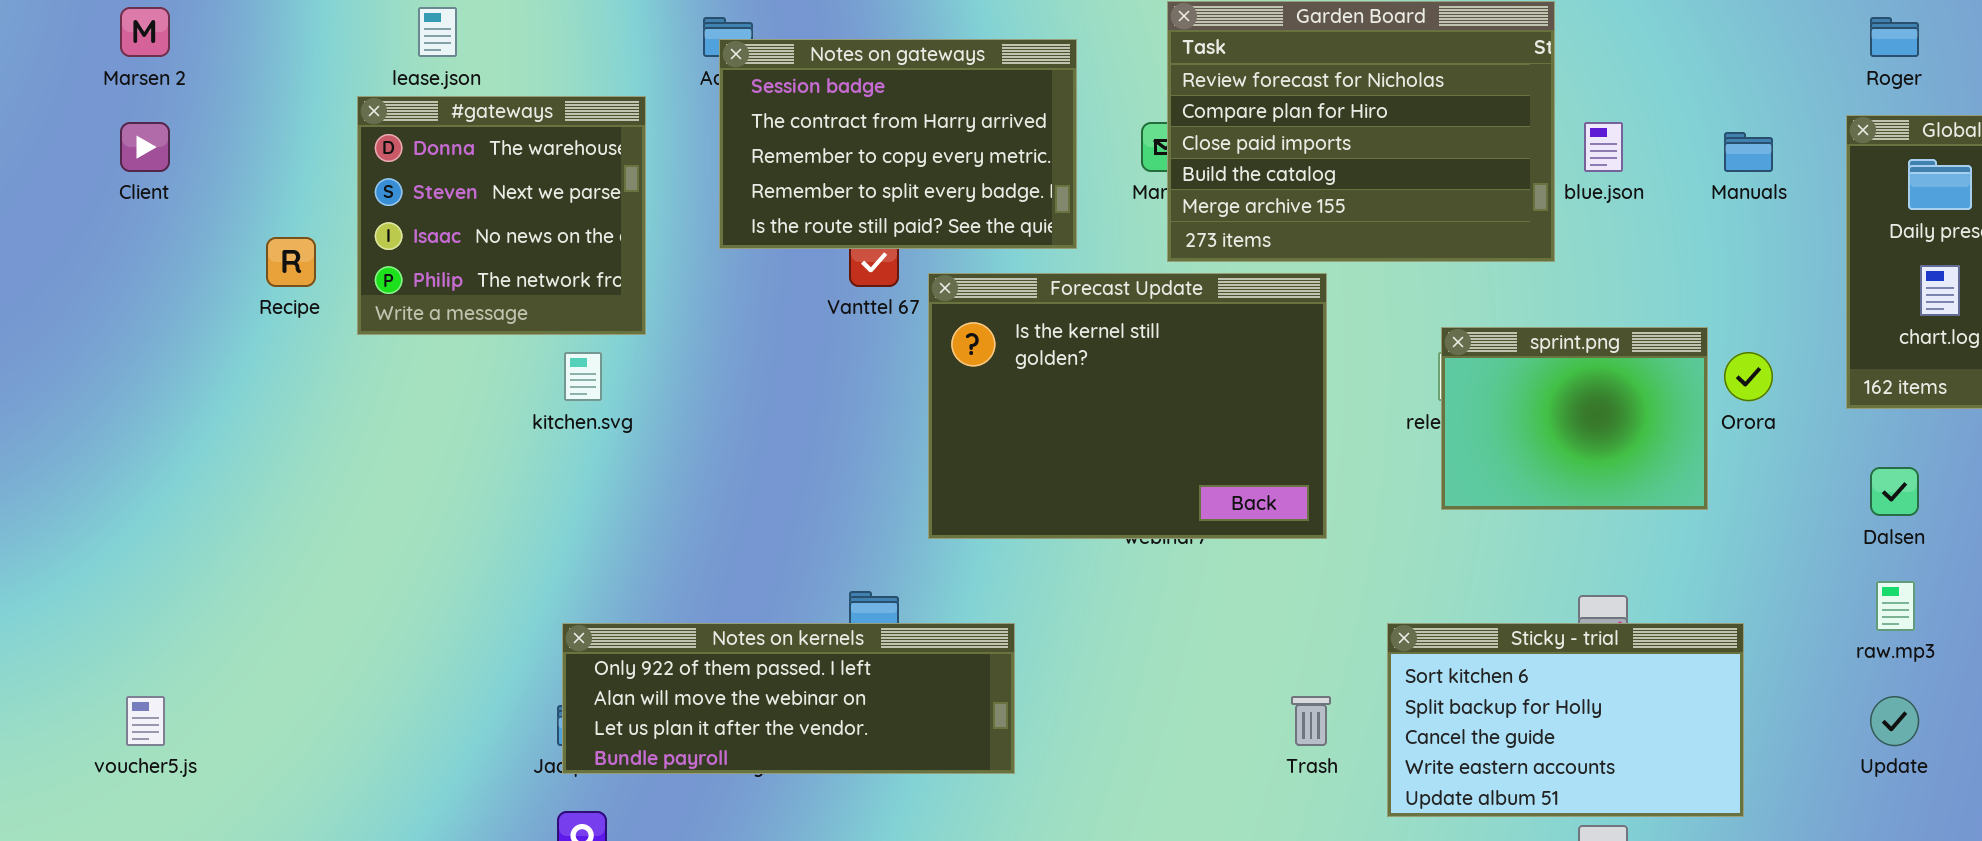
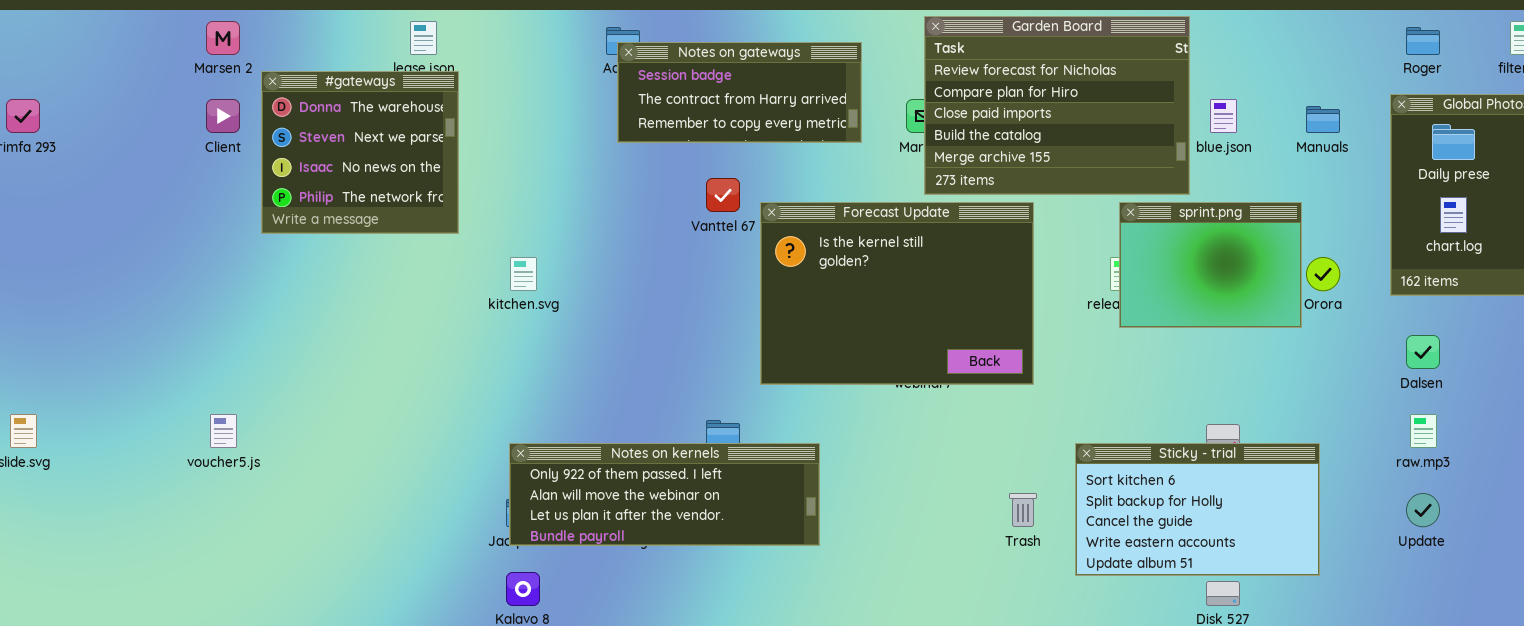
Notes on gateways: [719,39,1077,249] -> [617,42,862,143], resized
#gateways: [357,96,646,335] -> [261,71,459,234], moved
sprint.png: [1441,327,1708,510] -> [1119,202,1302,328], moved
voucher5.js: [126,696,165,746] -> [210,414,237,448], moved

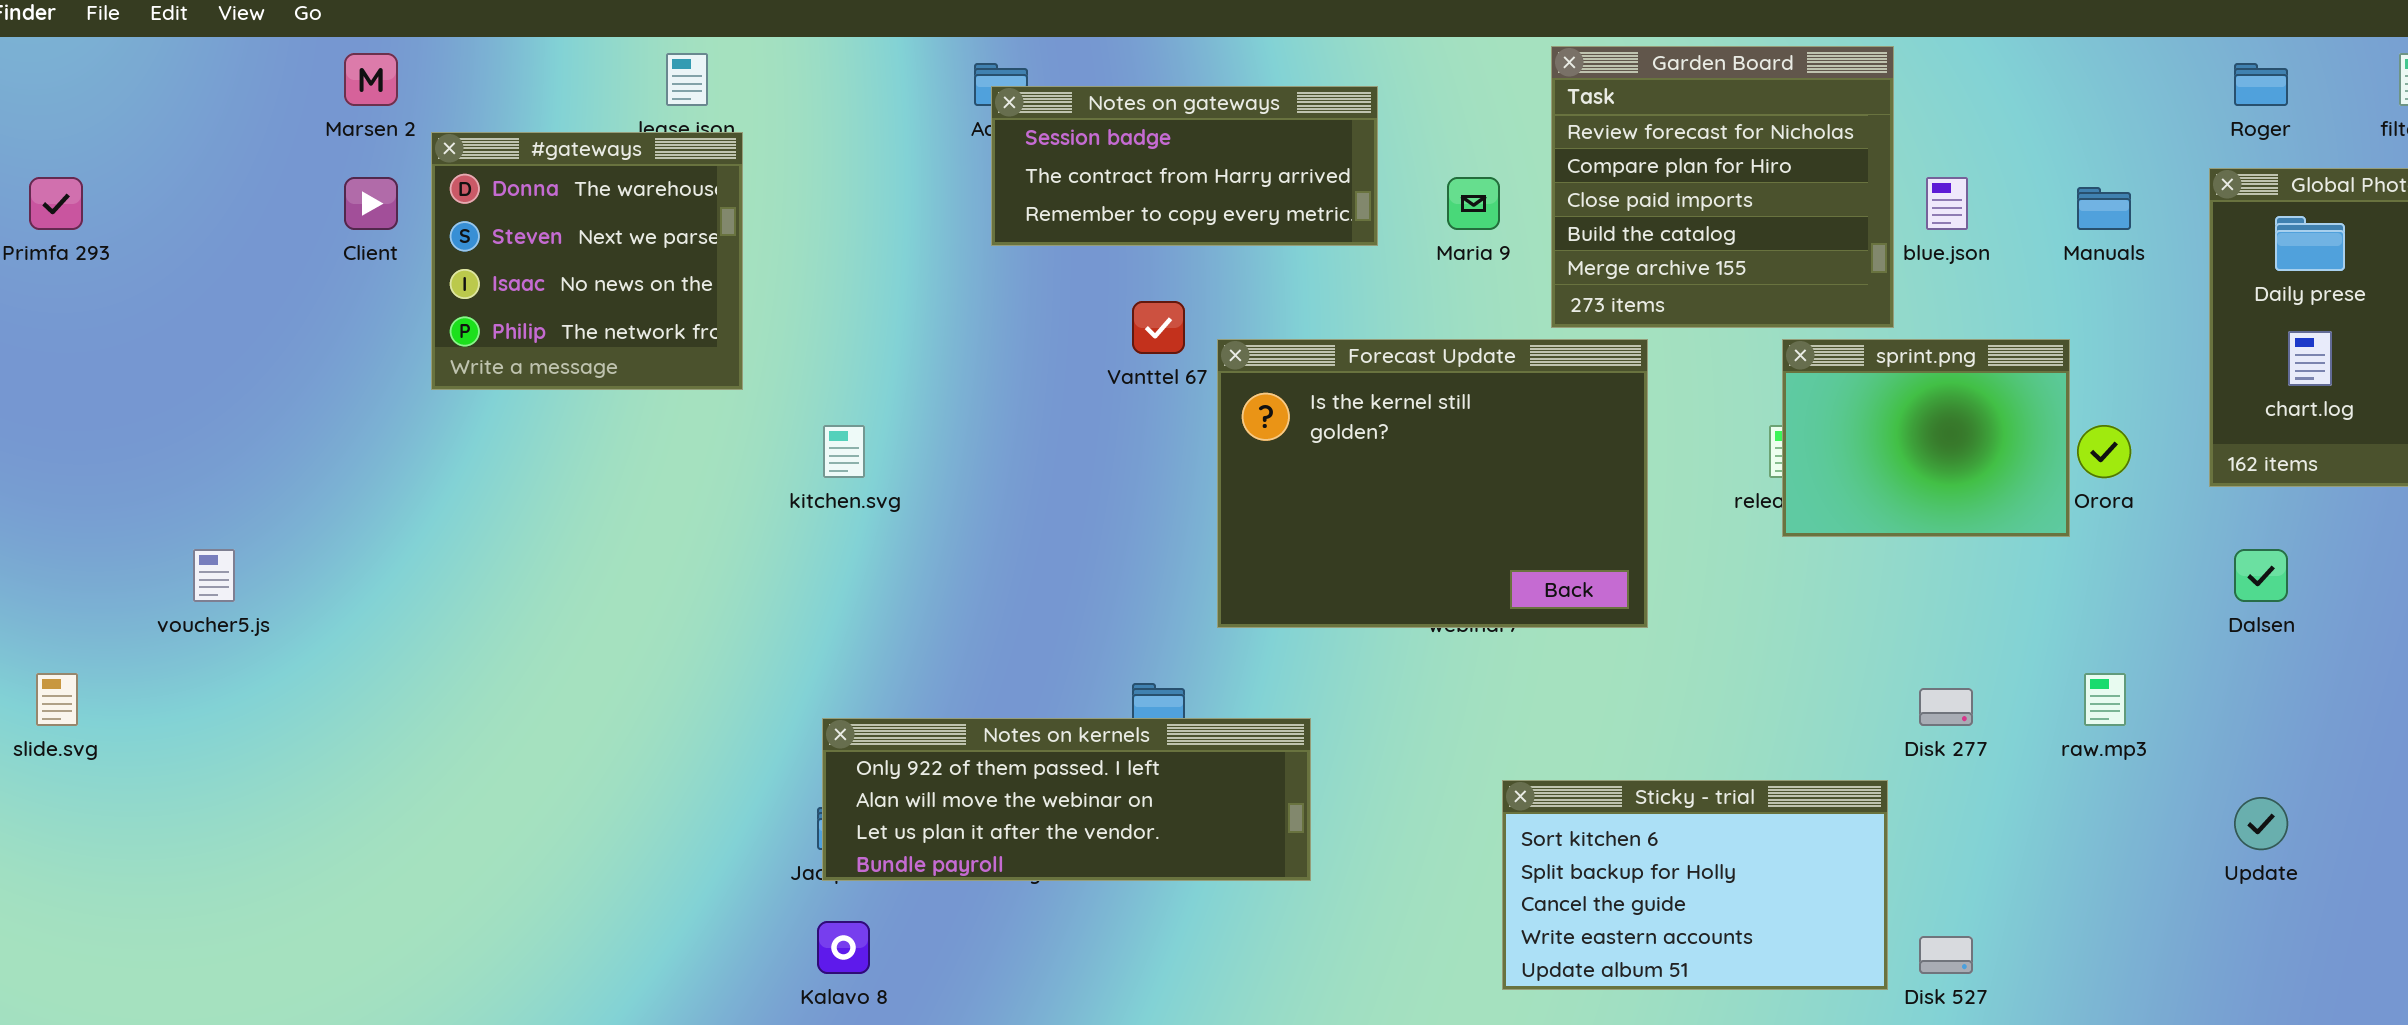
Garden Board: [924,16,1190,195] -> [1551,46,1894,328], resized
voucher5.js: [210,414,237,448] -> [193,549,235,602], moved
raw.mp3: [1410,414,1437,448] -> [2084,673,2126,726], moved
Sticky - trial: [1075,443,1320,576] -> [1502,780,1888,990], moved

